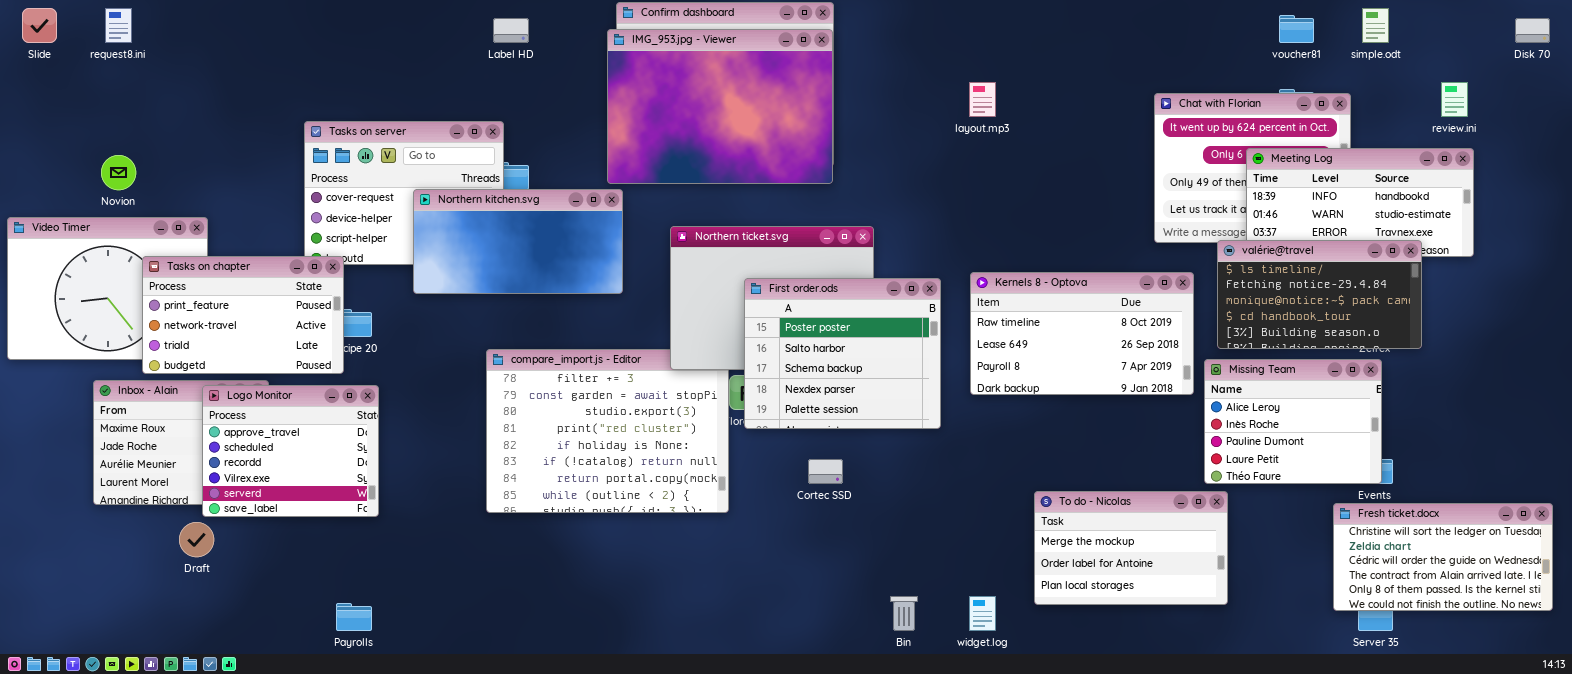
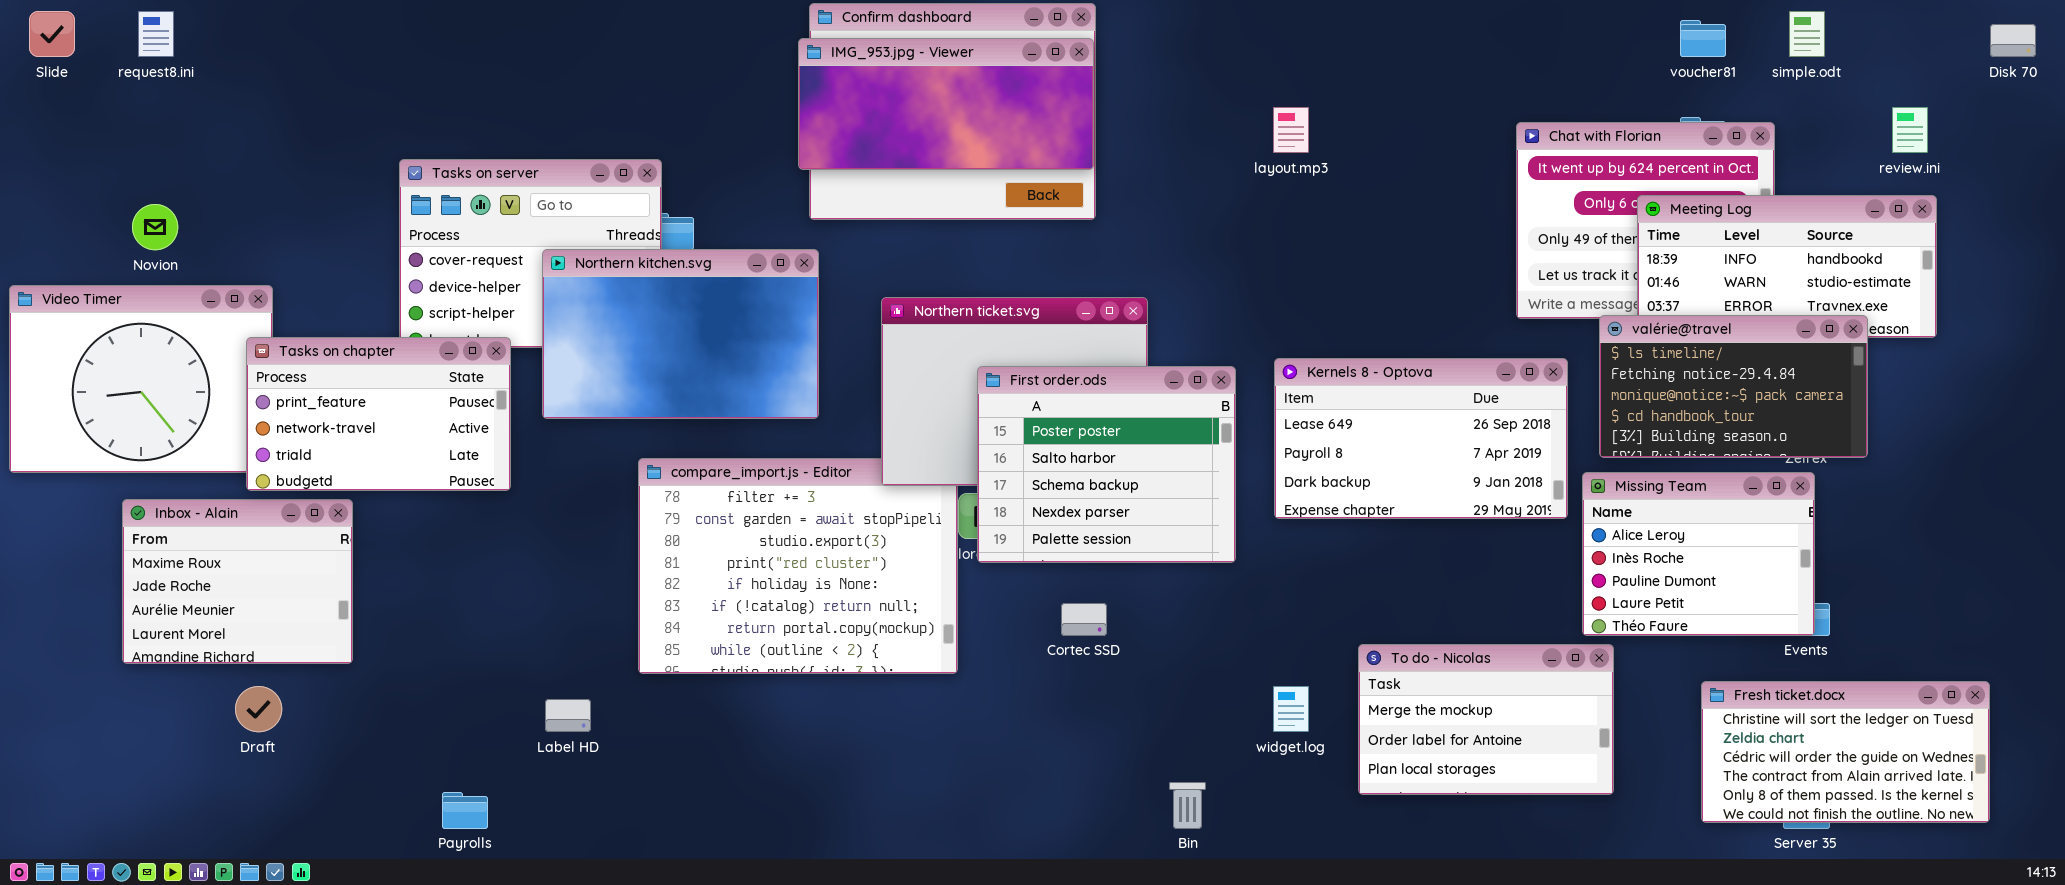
Label HD: [493,18,529,43] -> [545,699,591,732], moved
IMG_953.jpg - Viewer: [607,29,833,184] -> [798,38,1094,170], resized
Northern kitchen.svg: [413,189,623,294] -> [542,249,819,419], resized
Tasks on chapter: [142,256,344,374] -> [246,337,511,491], moved
Kernels 8 - Optova: [970,272,1194,395] -> [1274,358,1568,519], scrolled down 1 row
Logo Monitor: [202,385,379,517] -> none, closed
Fresh ticket.docx: [1333,503,1553,611] -> [1701,681,1990,823], moved
widget.log: [969,596,996,631] -> [1273,686,1309,732], moved

